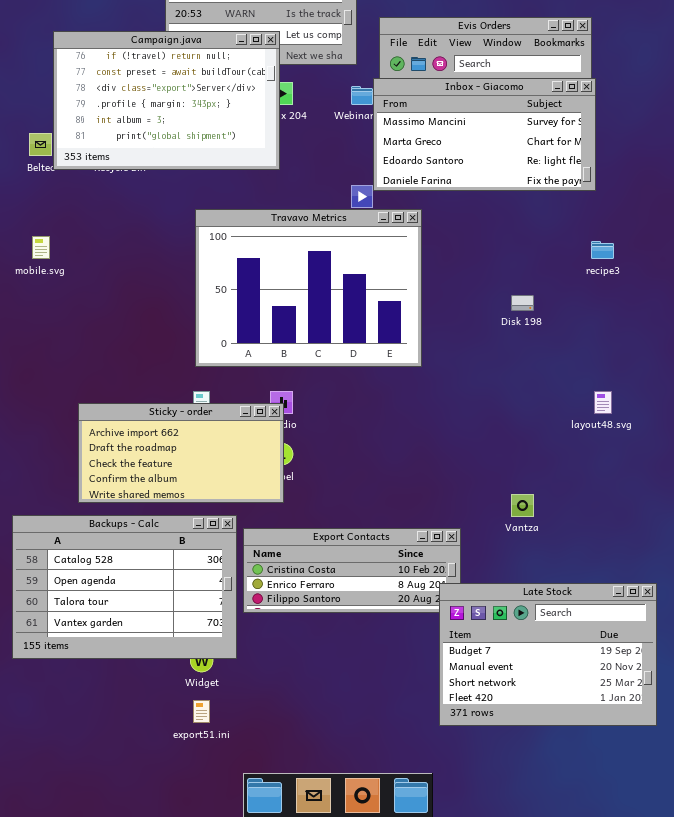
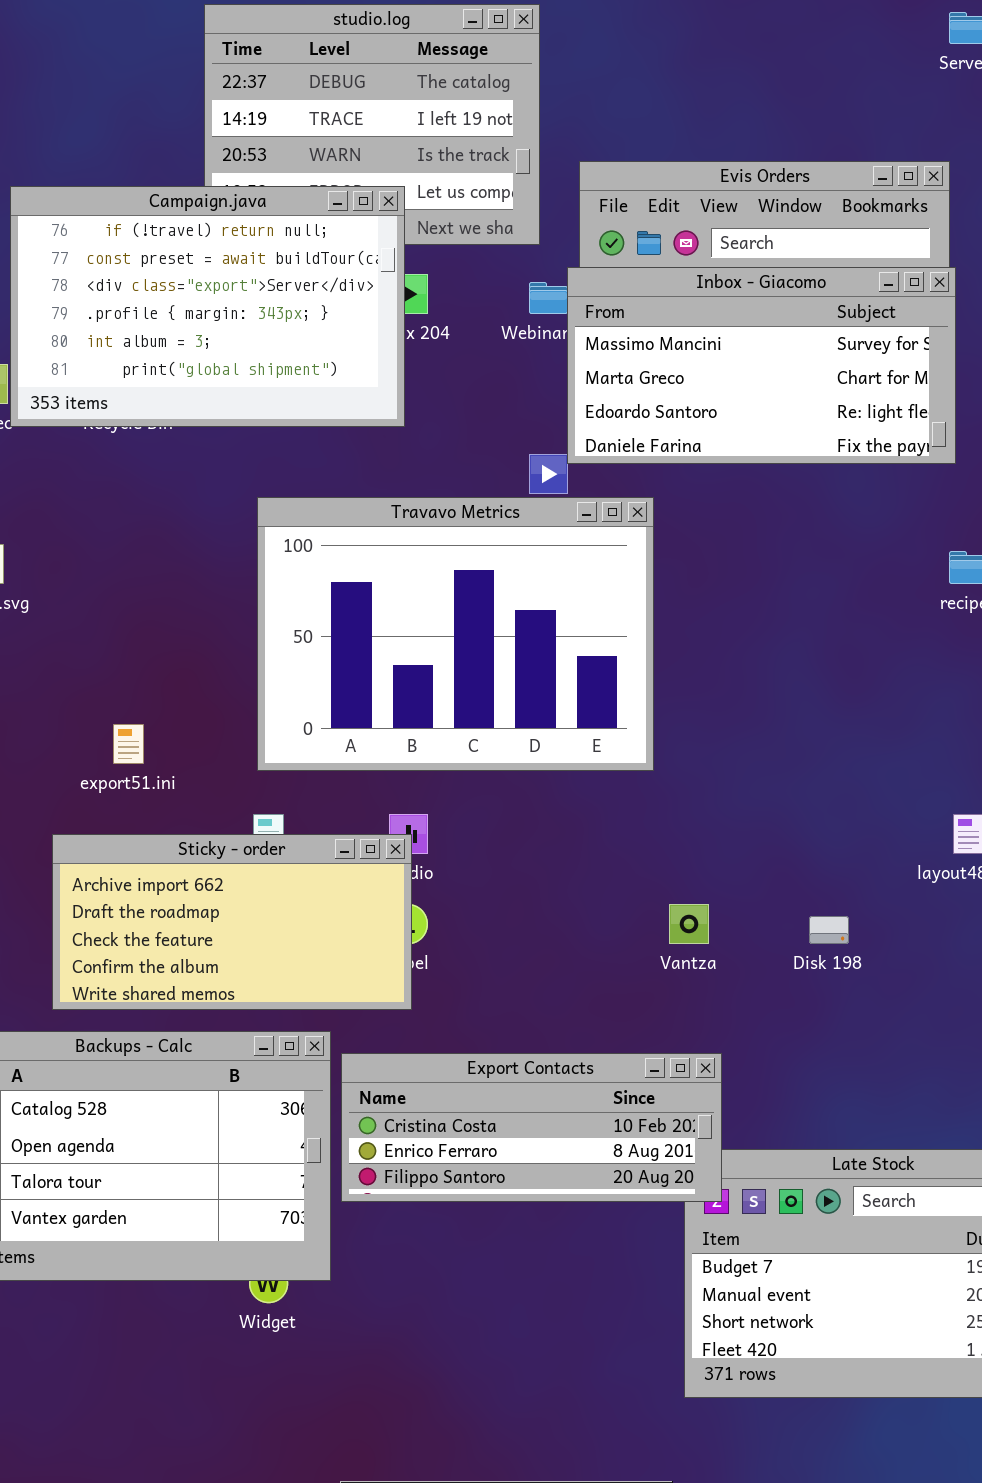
Disk 198: [511,295,534,311] -> [809,916,849,944], moved
Vantza: [511,494,534,517] -> [669,904,709,944], moved
Export Contacts: [243,528,461,613] -> [341,1053,722,1202], raised
export51.ini: [193,700,210,723] -> [113,724,144,764], moved

